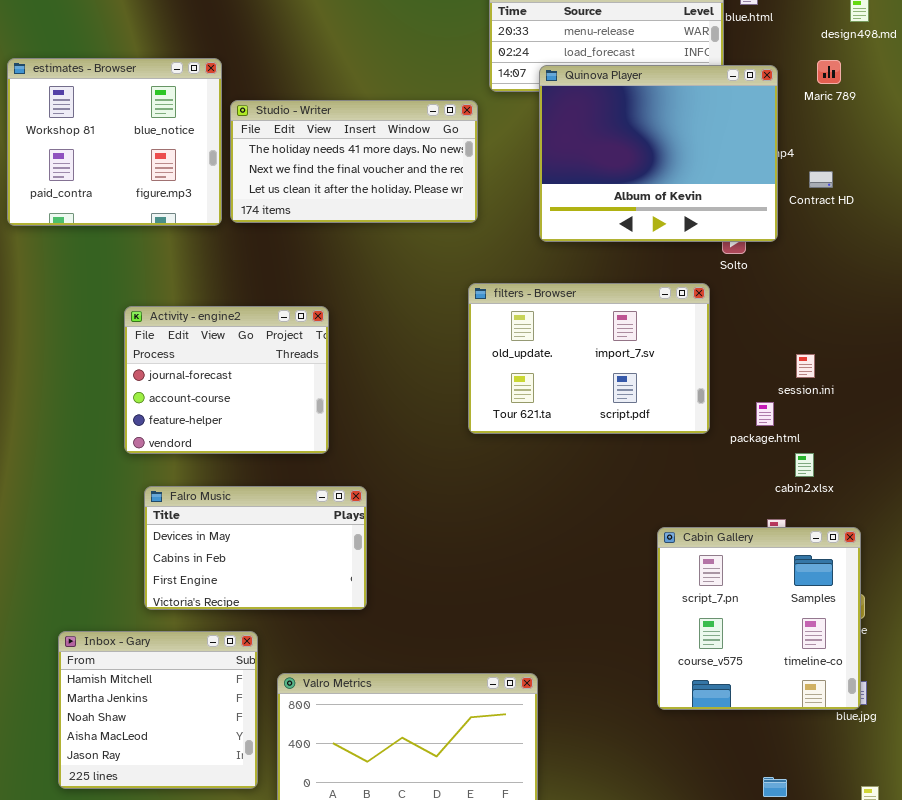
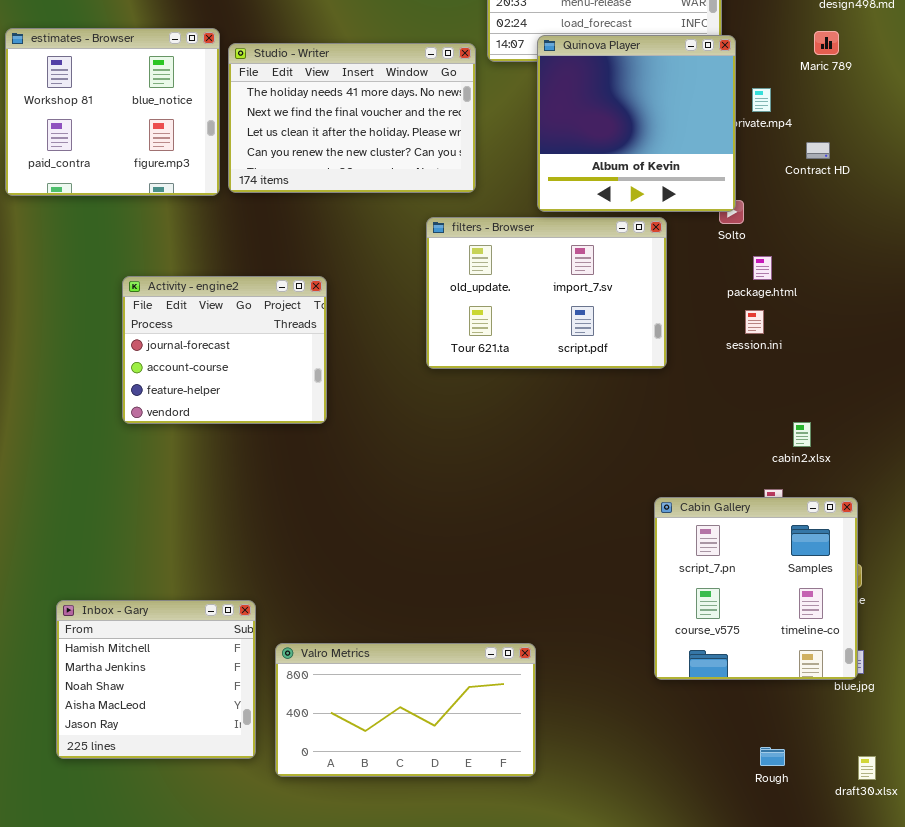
Quinova Player: [539,65,778,242] -> [537,35,736,212], resized
Studio - Writer: [230,100,478,223] -> [228,43,476,193], resized
filters - Browser: [468,283,710,434] -> [426,217,667,369], moved
session.ini: [796,354,815,378] -> [745,310,764,334], moved
package.html: [756,402,774,426] -> [753,256,772,280], moved
Falro Music: [144,486,367,610] -> none, closed

